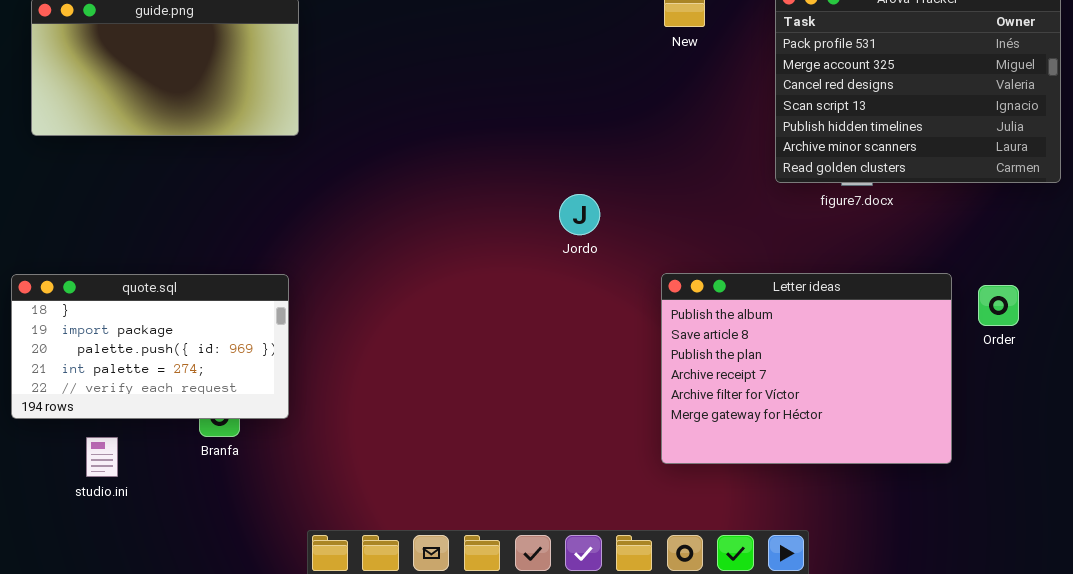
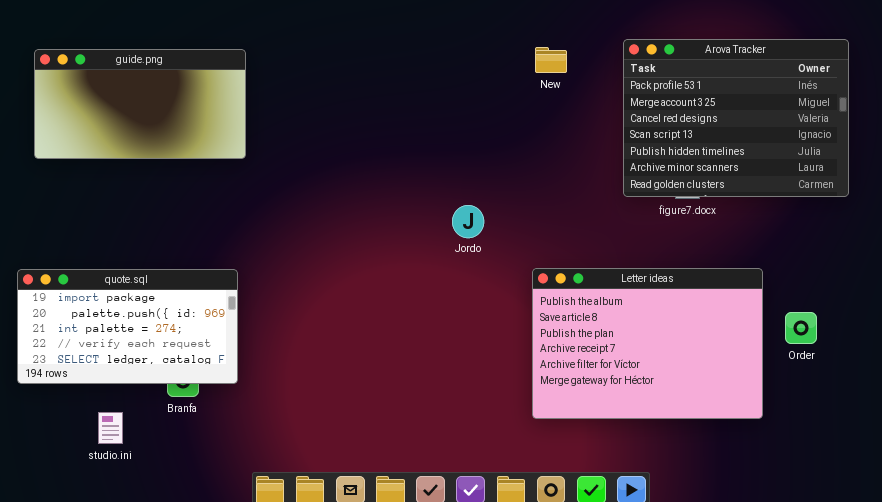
quote.sql: [11,274,289,419] -> [17,269,238,384], scrolled down 1 row
Order: [978,285,1019,326] -> [785,312,817,344], moved
studio.ini: [86,437,118,477] -> [98,412,123,444], moved

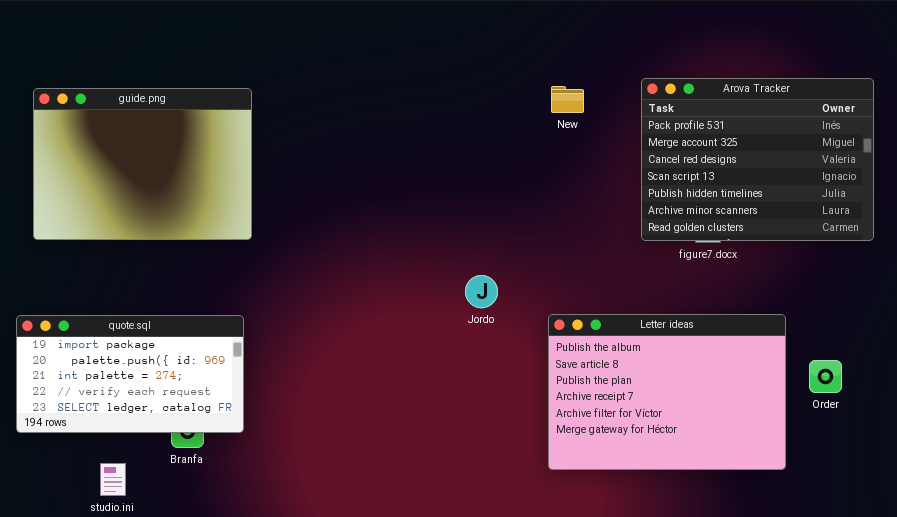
guide.png: [34,49,246,159] -> [33,88,252,240], resized
Jordo: [452,205,484,238] -> [465,275,498,308], moved

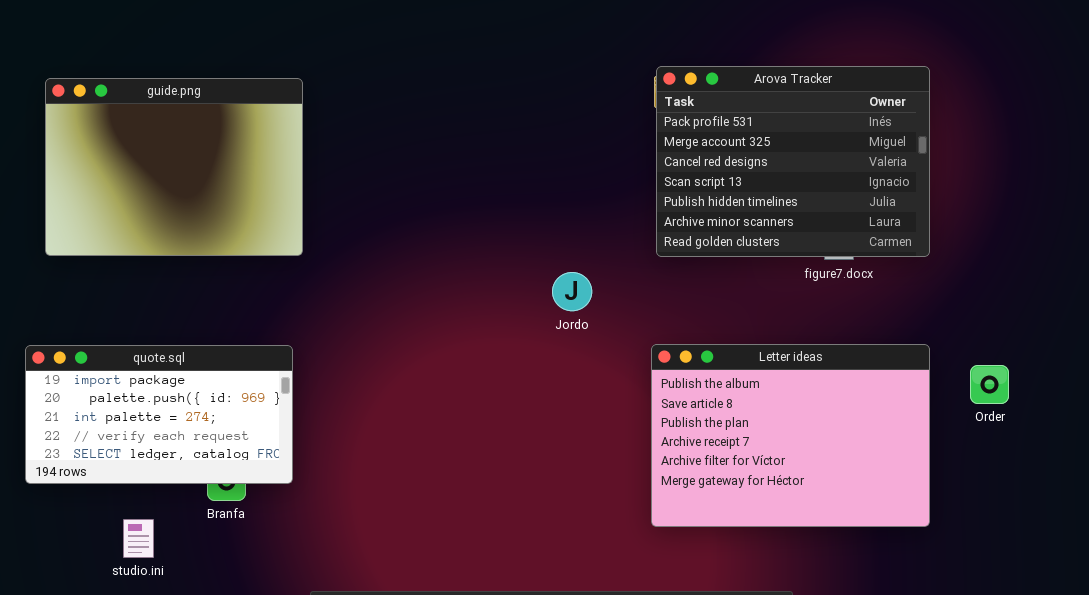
Arova Tracker: [641,78,874,241] -> [656,66,930,257], moved
Jordo: [465,275,498,308] -> [552,272,592,311], moved
Order: [809,360,842,393] -> [970,365,1009,404], moved

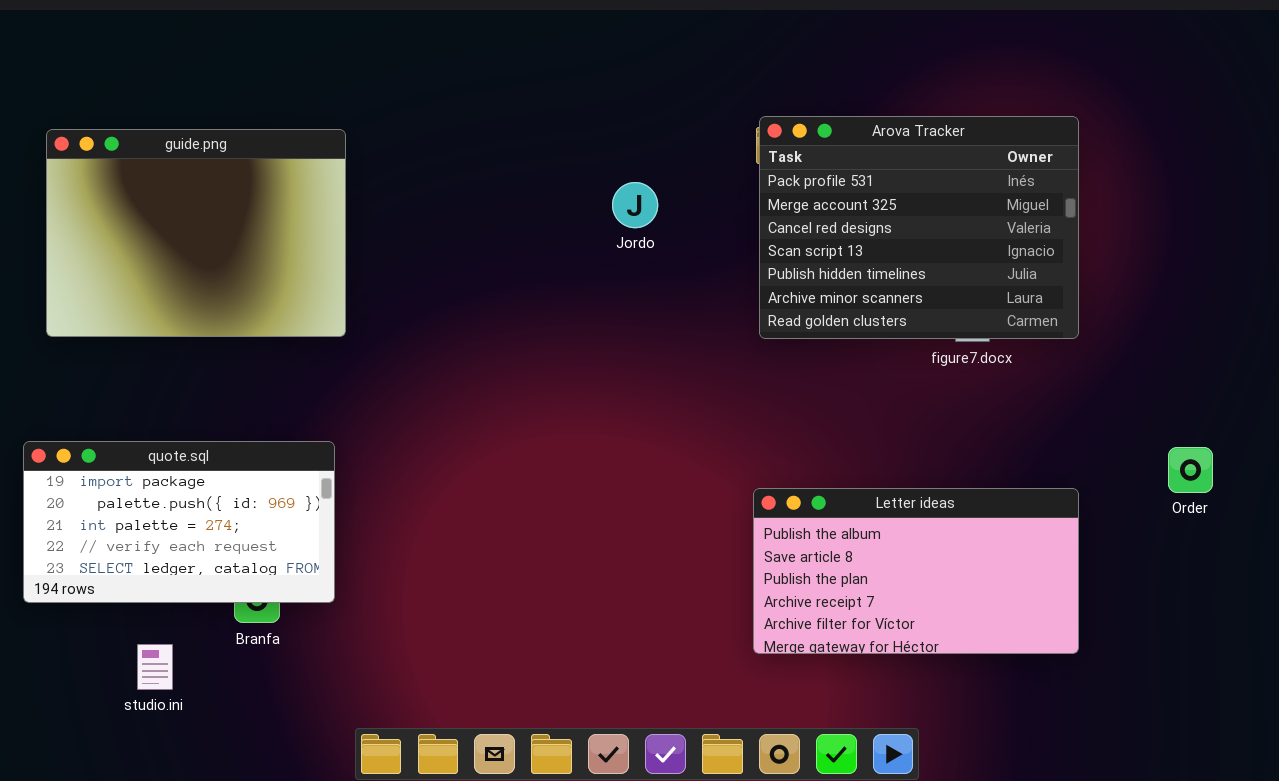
Jordo: [552,272,592,311] -> [612,182,658,228], moved
Letter ideas: [651,344,930,527] -> [753,488,1079,654], resized
Order: [970,365,1009,404] -> [1168,447,1213,493], moved

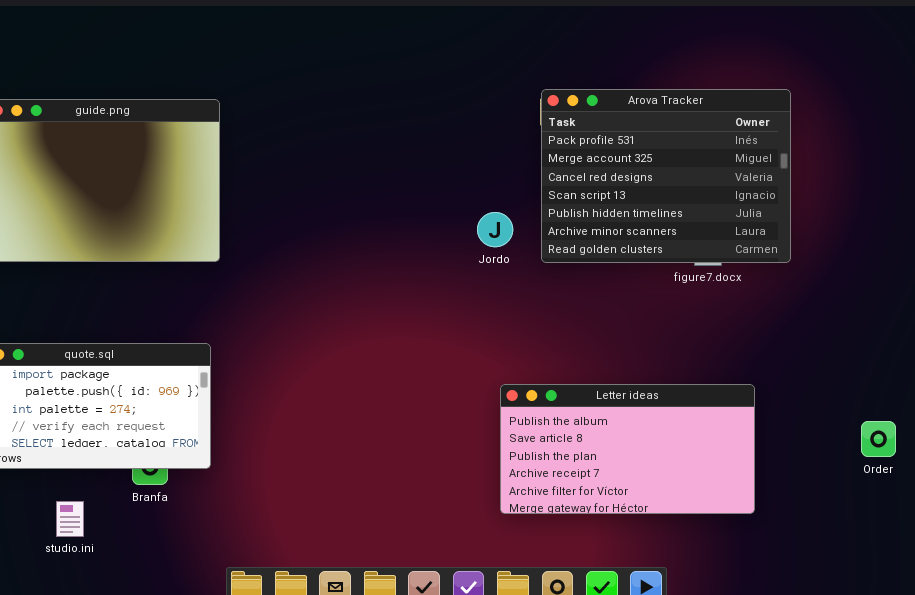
Jordo: [612,182,658,228] -> [477,212,513,247], moved
Order: [1168,447,1213,493] -> [861,421,896,457], moved
Letter ideas: [753,488,1079,654] -> [500,384,755,514], moved

